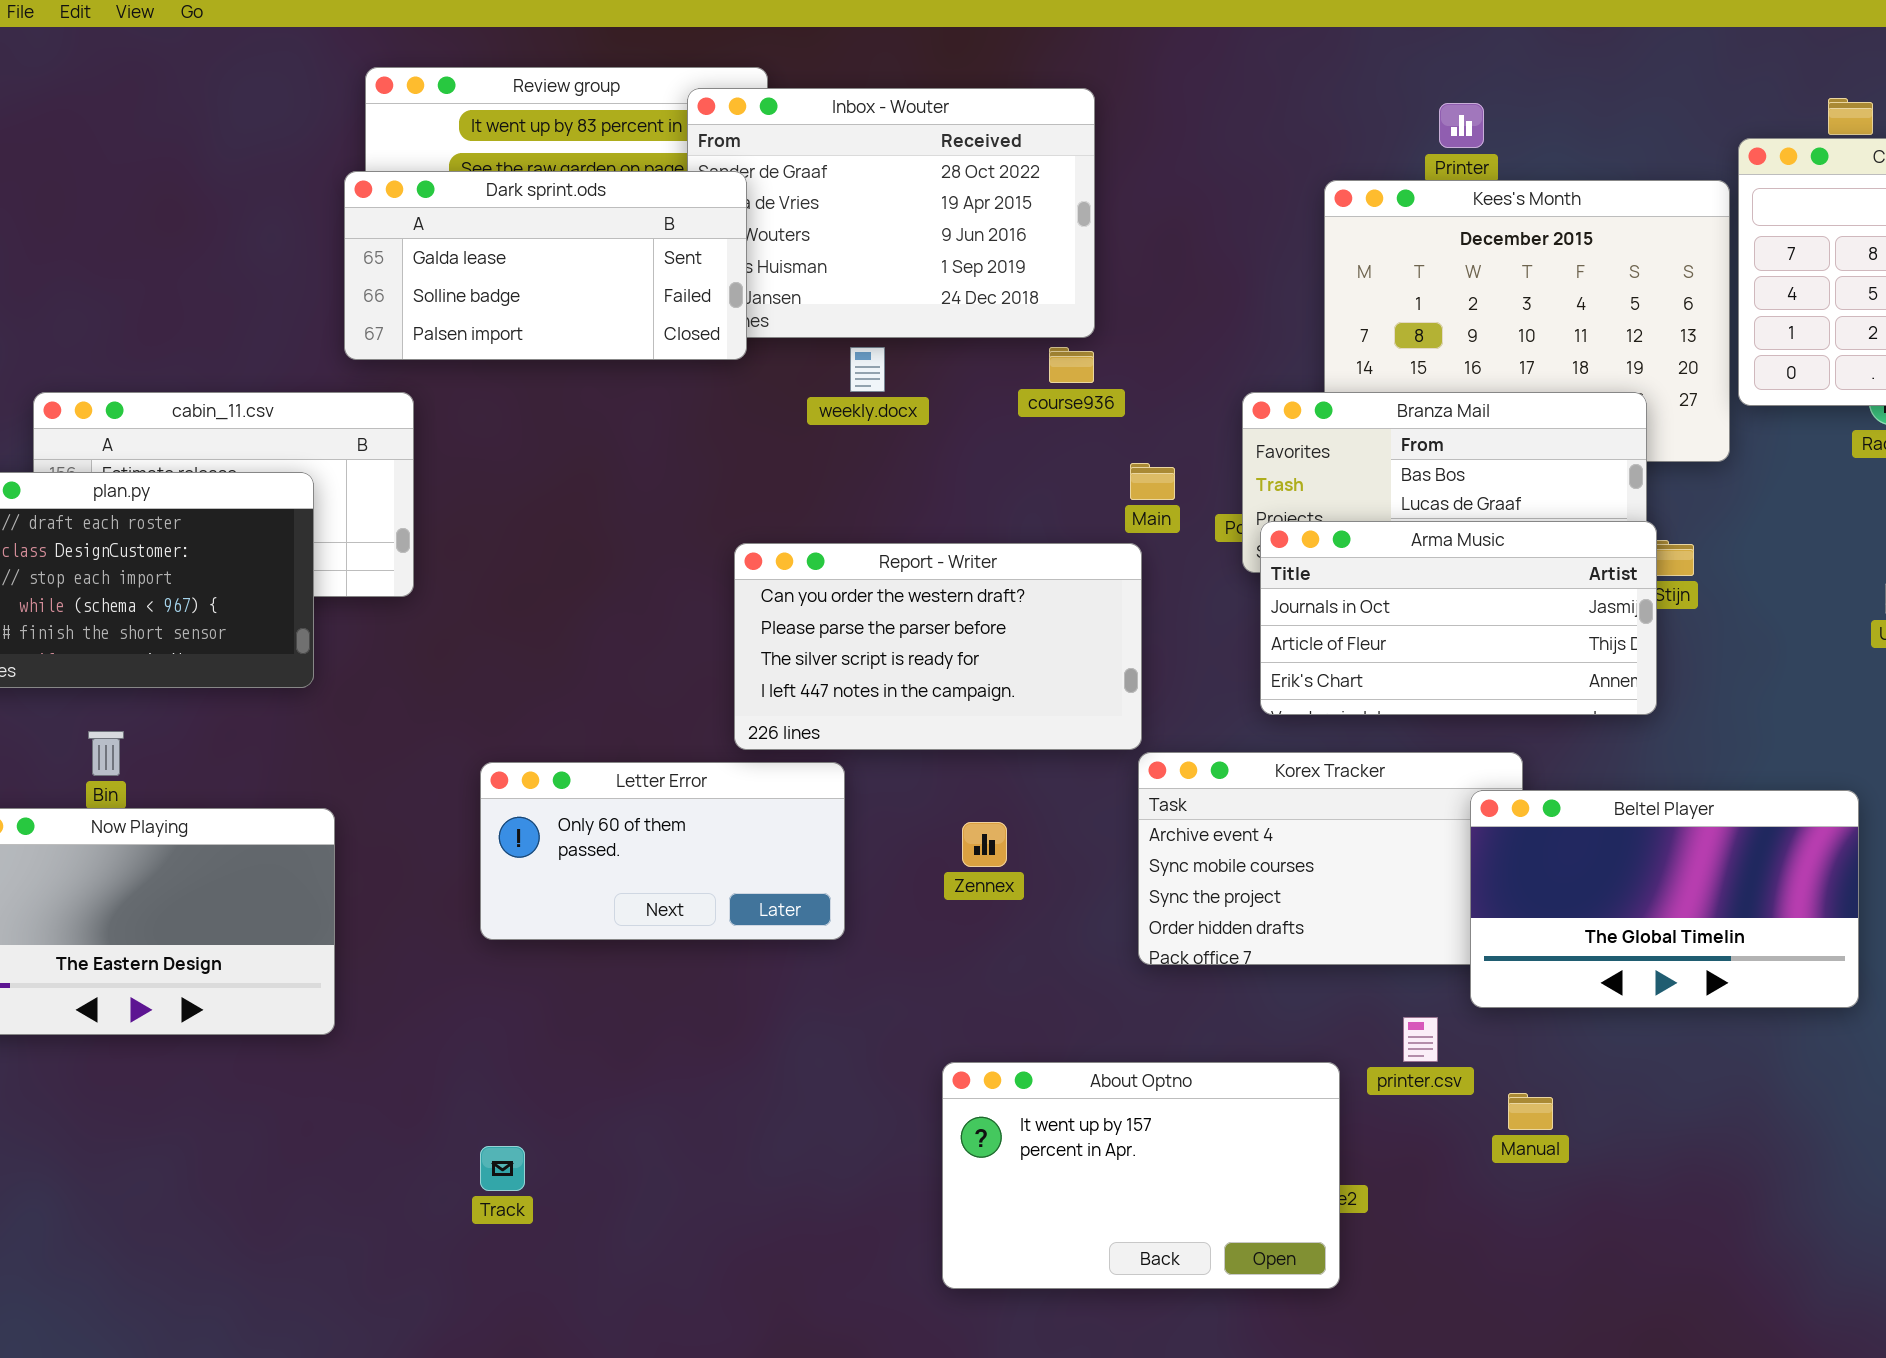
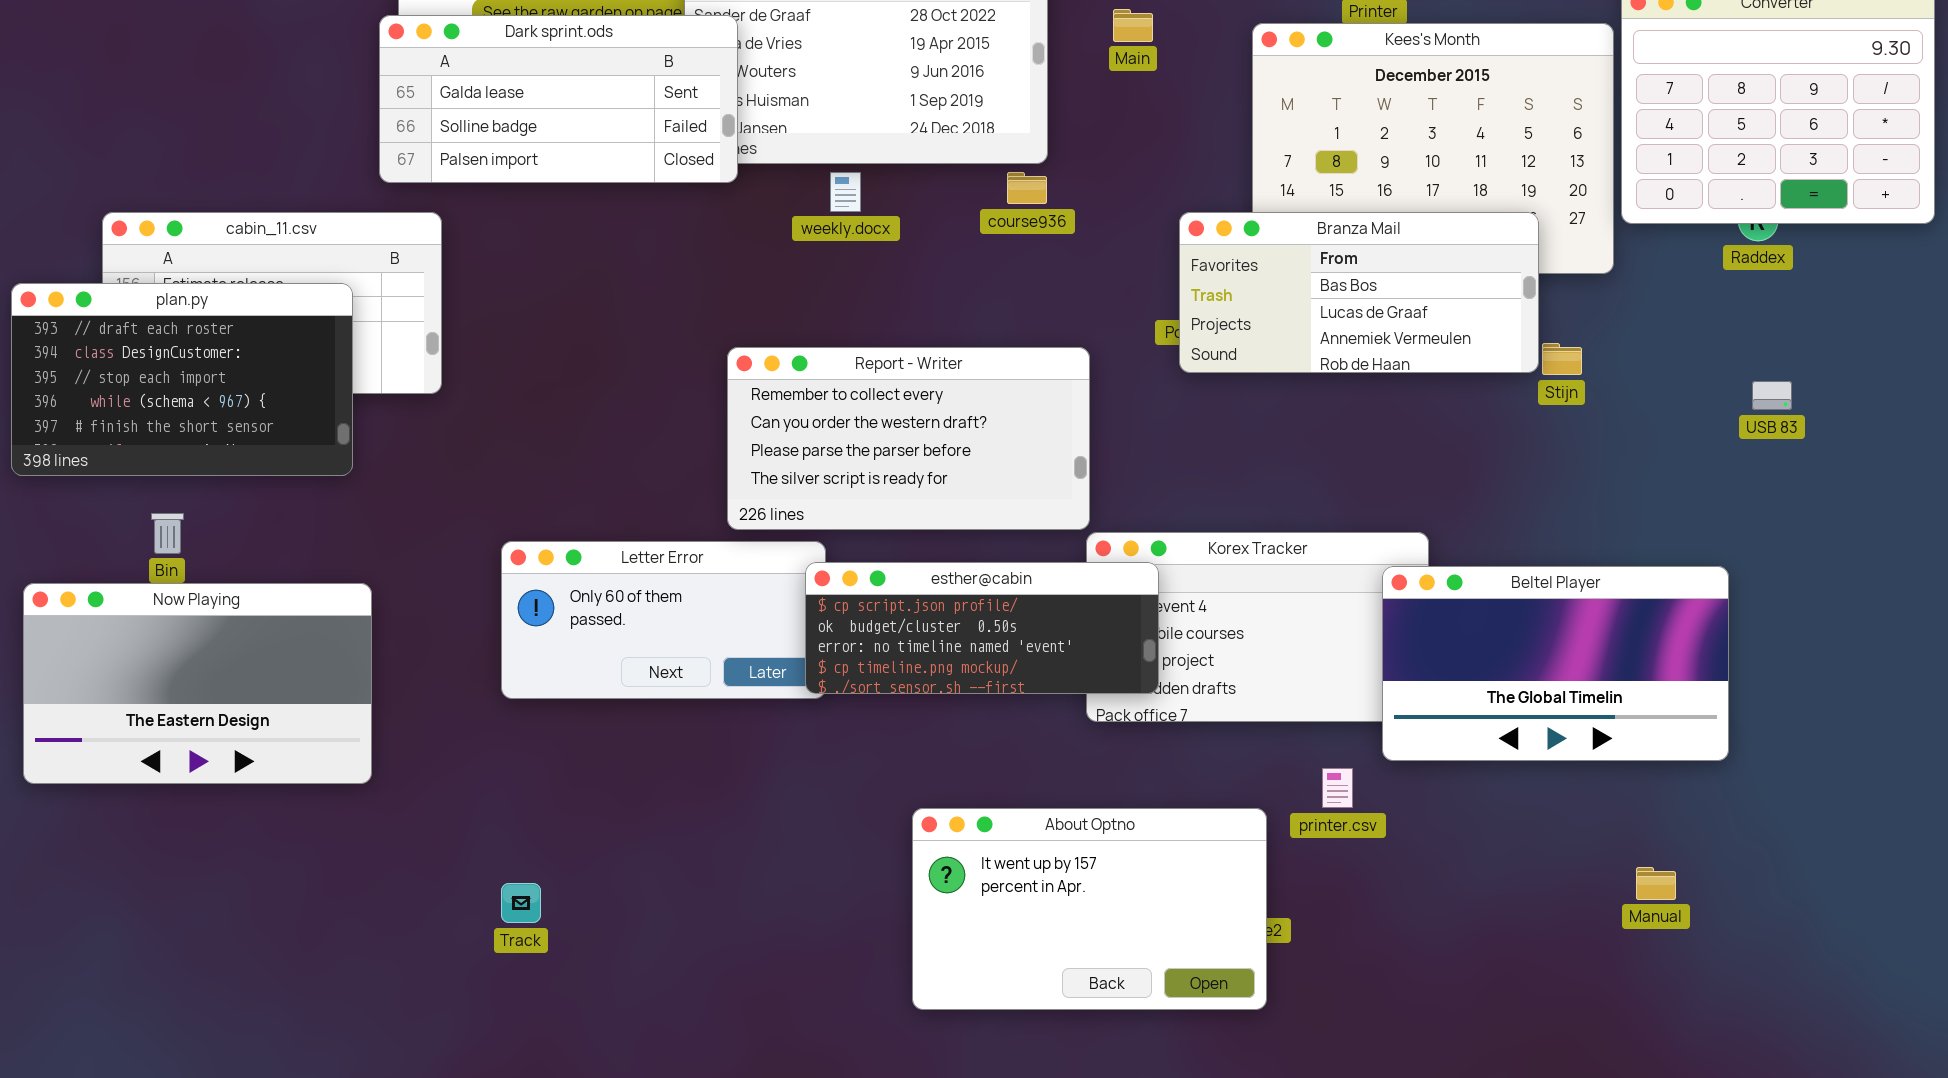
Main: [1130,463,1175,500] -> [1113,9,1153,42], moved
Arma Music: [1260,521,1657,715] -> none, closed
Report - Writer: [734,543,1142,750] -> [727,347,1090,530], scrolled up 1 row
esther@cabin: none -> [805,562,1159,694], opened
Manual: [1508,1093,1553,1130] -> [1636,867,1676,900], moved

